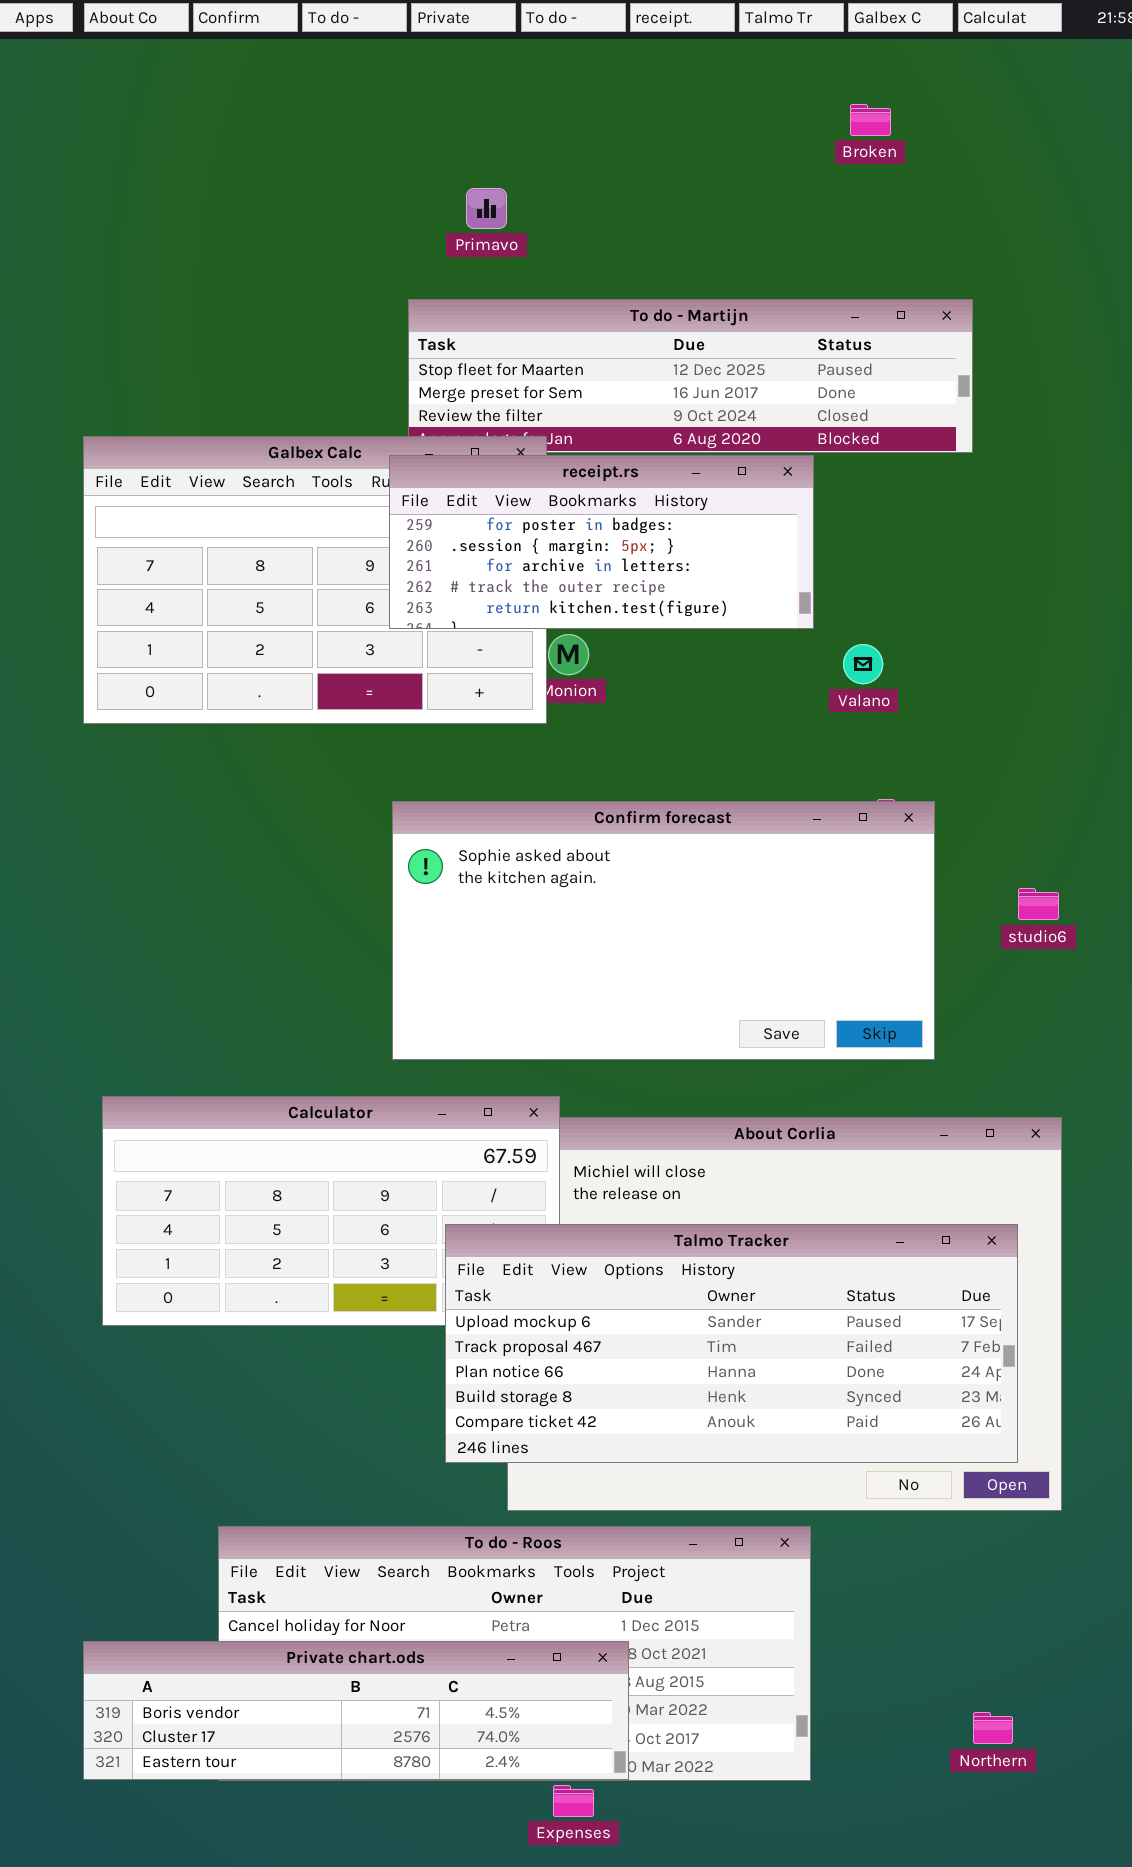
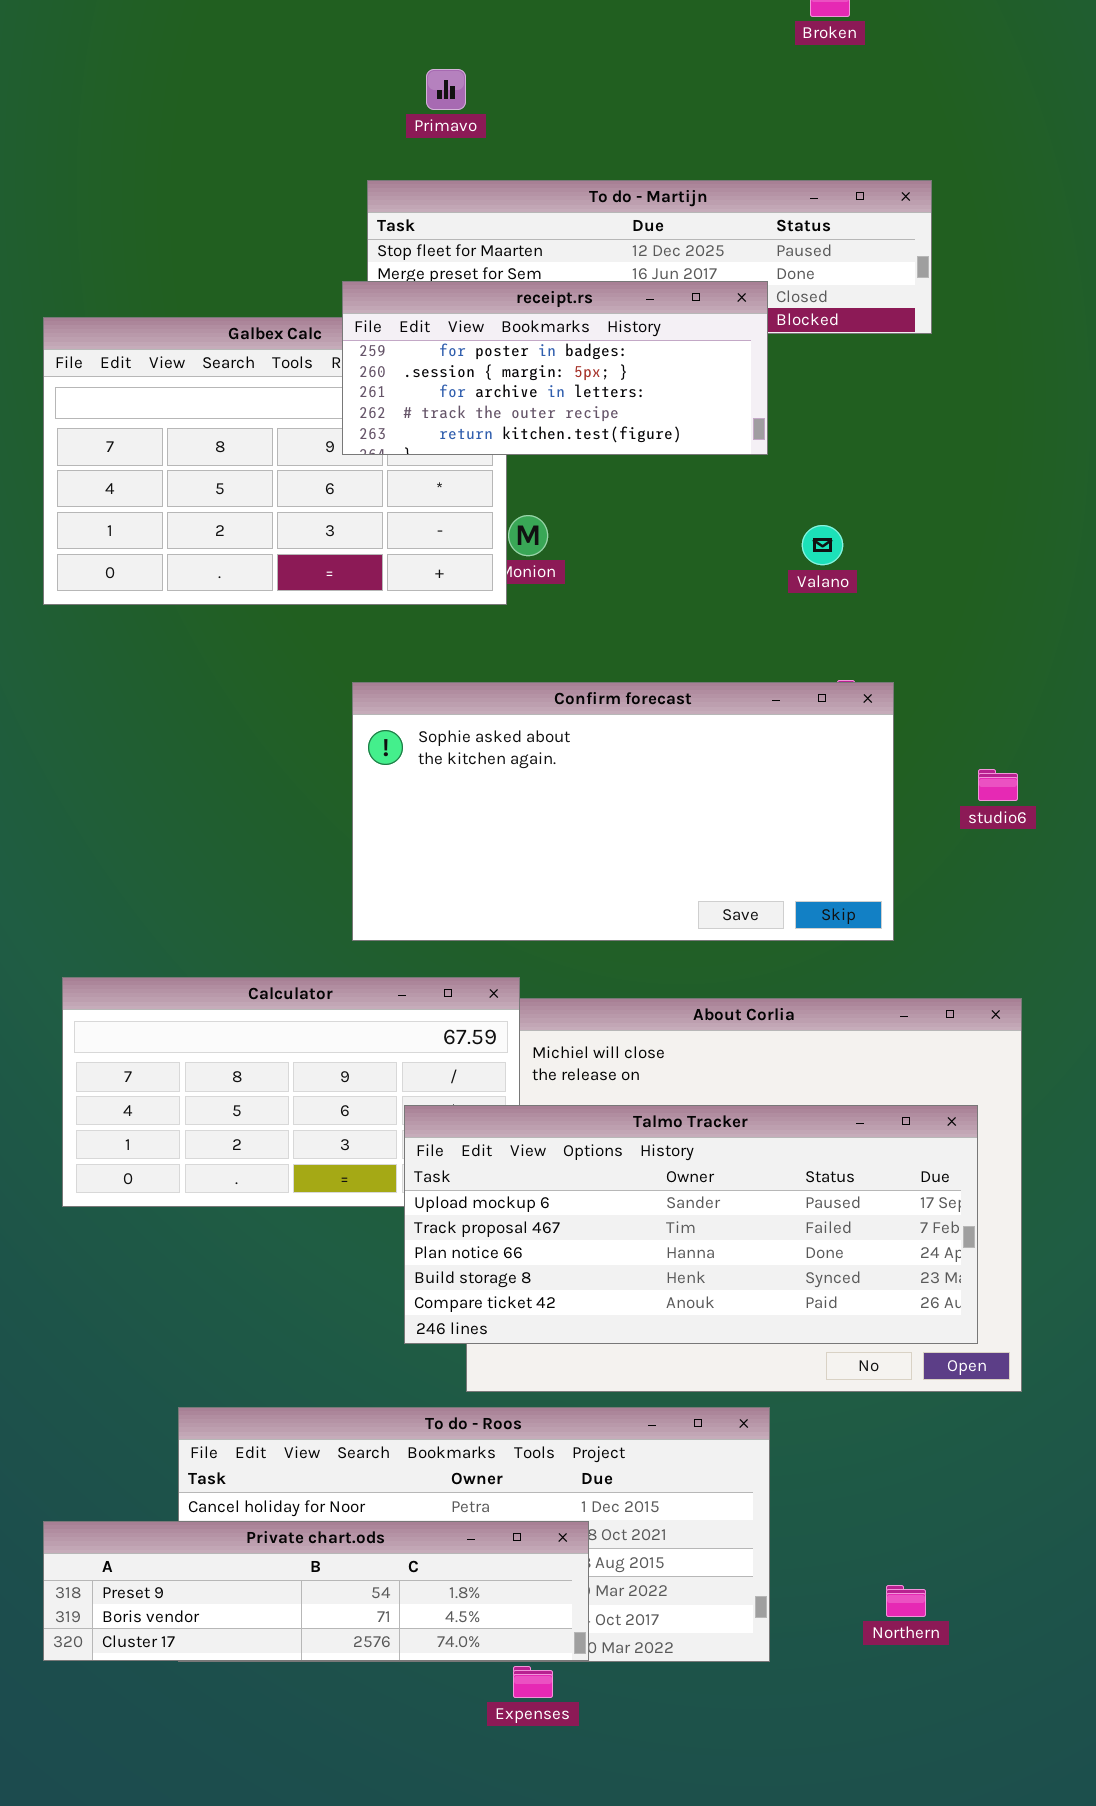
receipt.rs: [389,455,814,629] -> [342,281,768,455], moved
Private chart.ods: [83,1641,629,1780] -> [43,1521,589,1661], scrolled up 1 row
Northern: [973,1712,1013,1744] -> [886,1585,926,1617], moved

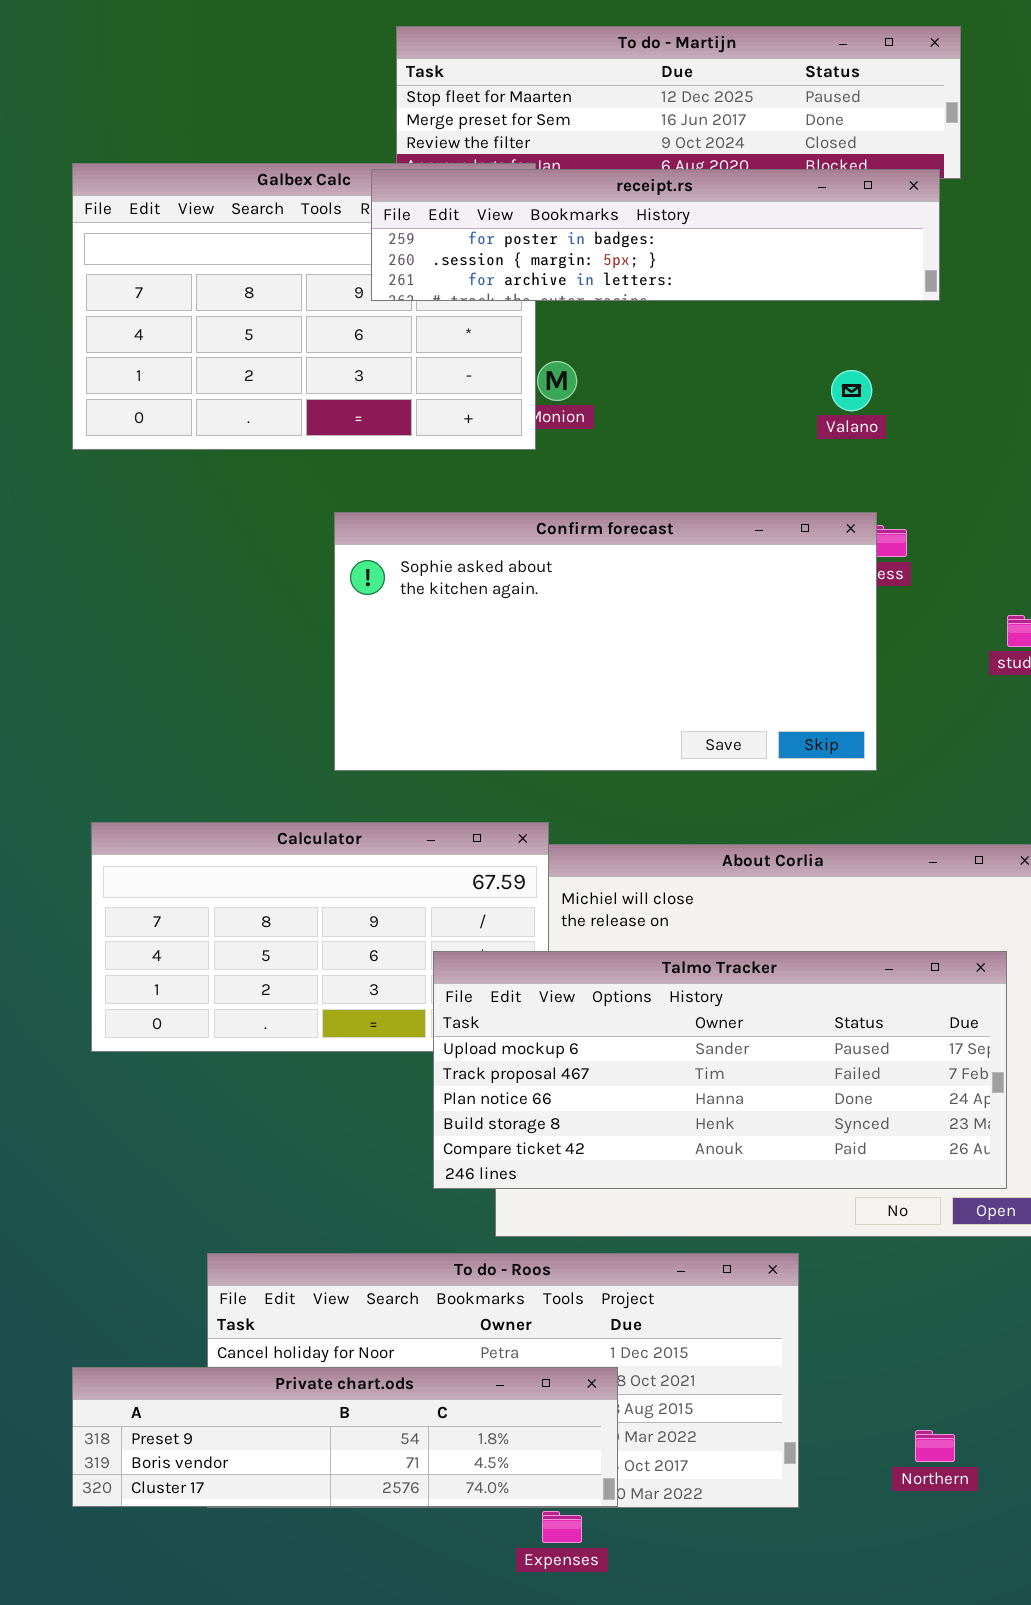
receipt.rs: [342,281,768,455] -> [371,169,940,301], resized
Confirm forecast: [352,682,894,941] -> [334,512,877,771], moved

